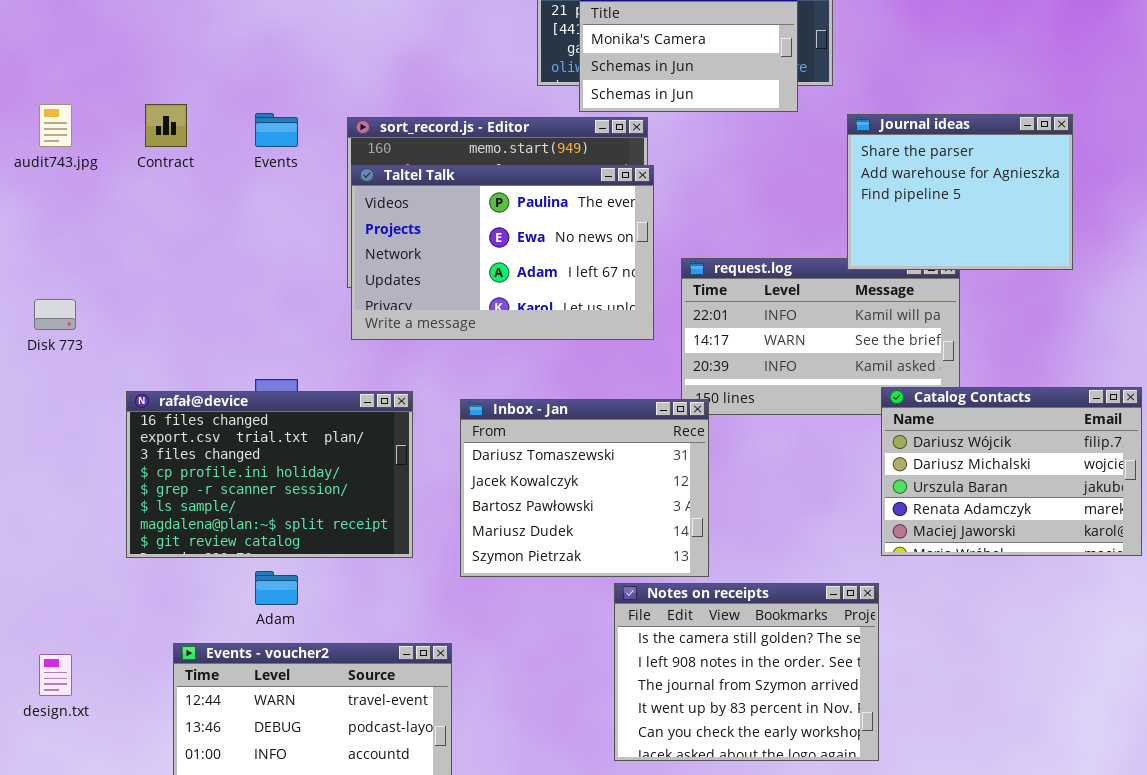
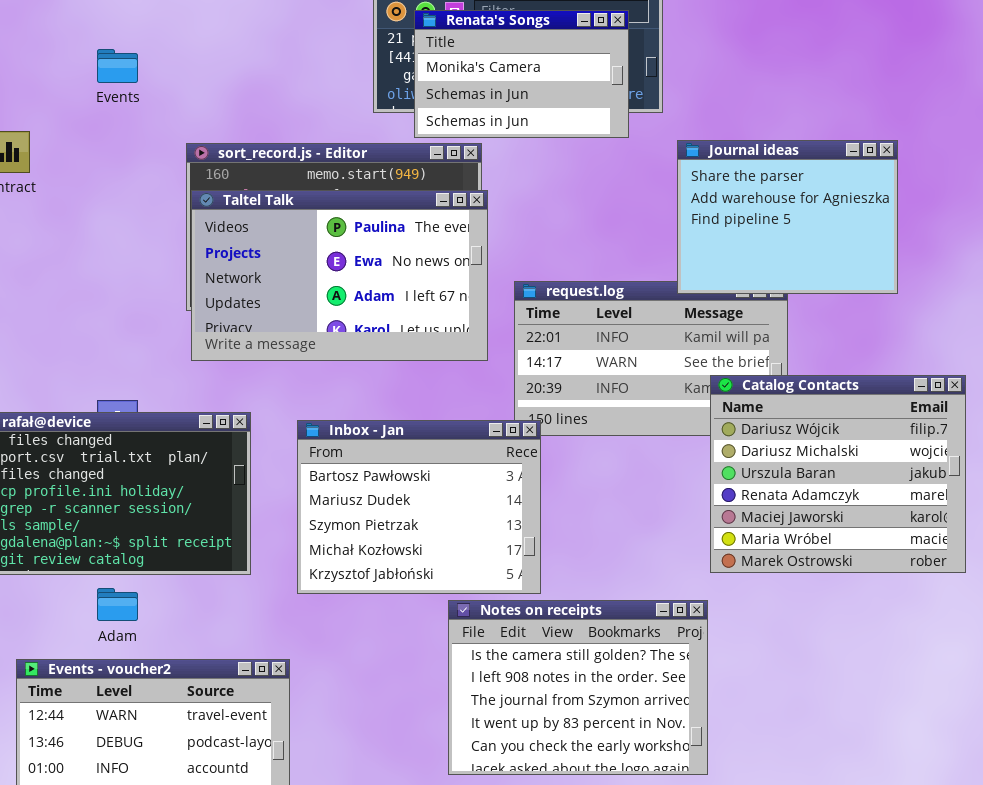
Events: [255,113,298,147] -> [97,49,138,83], moved
Catalog Contacts: [881,387,1142,556] -> [710,375,966,573], resized
Inbox - Jan: [460,399,709,577] -> [297,420,541,594], scrolled down 2 rows

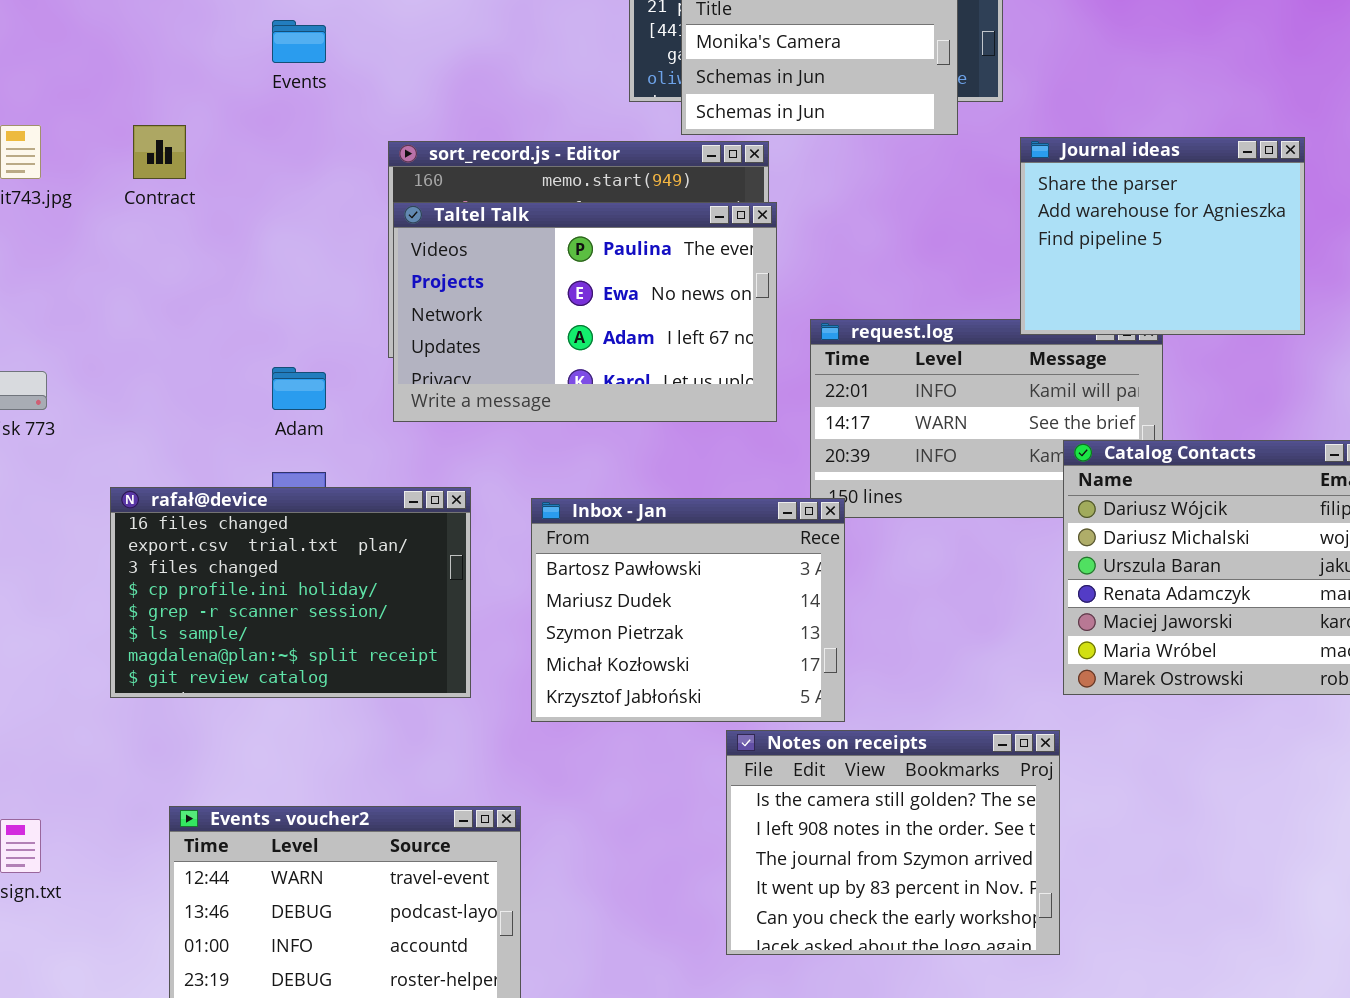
Adam: [97,588,138,621] -> [272,367,326,410], moved

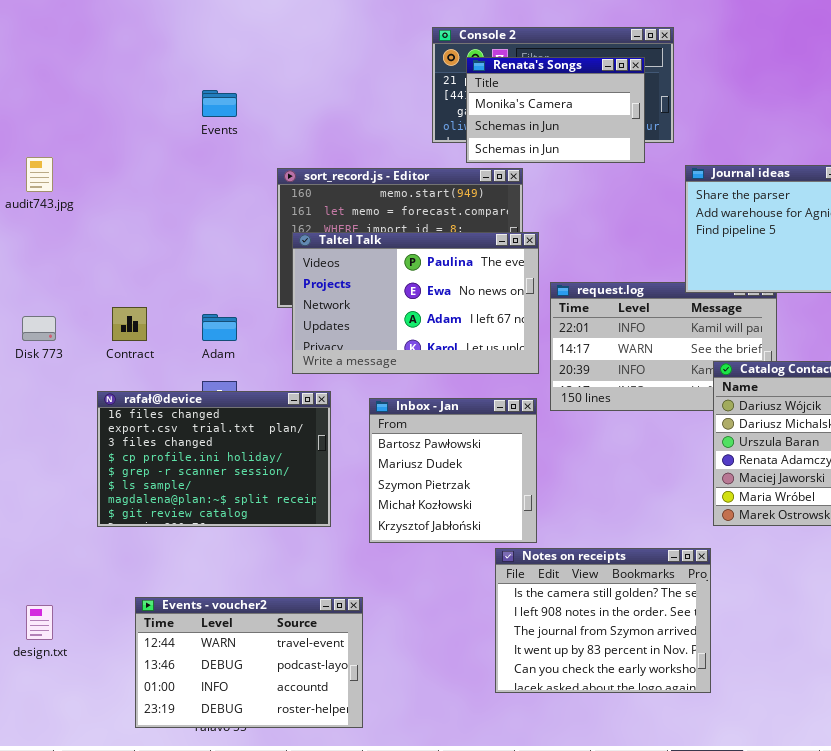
Contract: [133,125,186,179] -> [112,307,147,341], moved
Taltel Talk: [393,202,777,422] -> [292,232,539,374], moved
Inbox - Jan: [531,498,845,722] -> [369,398,537,543], resized

